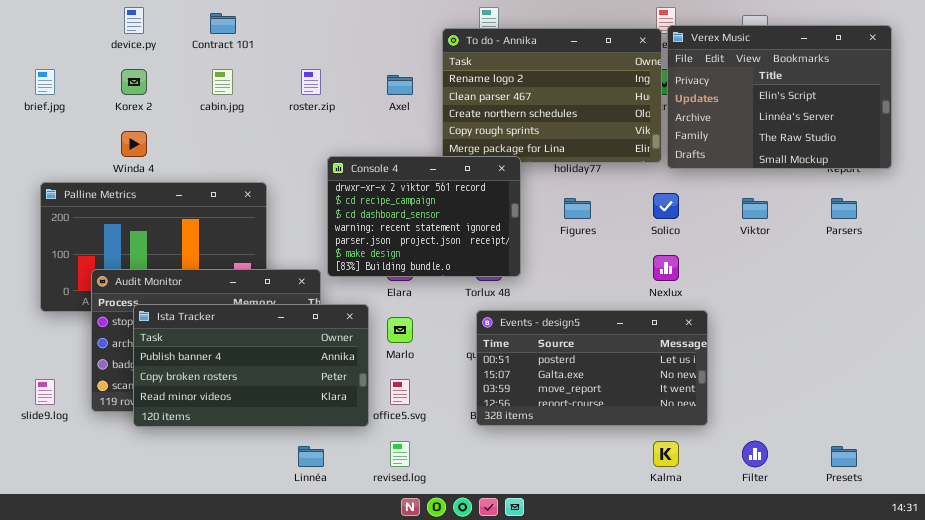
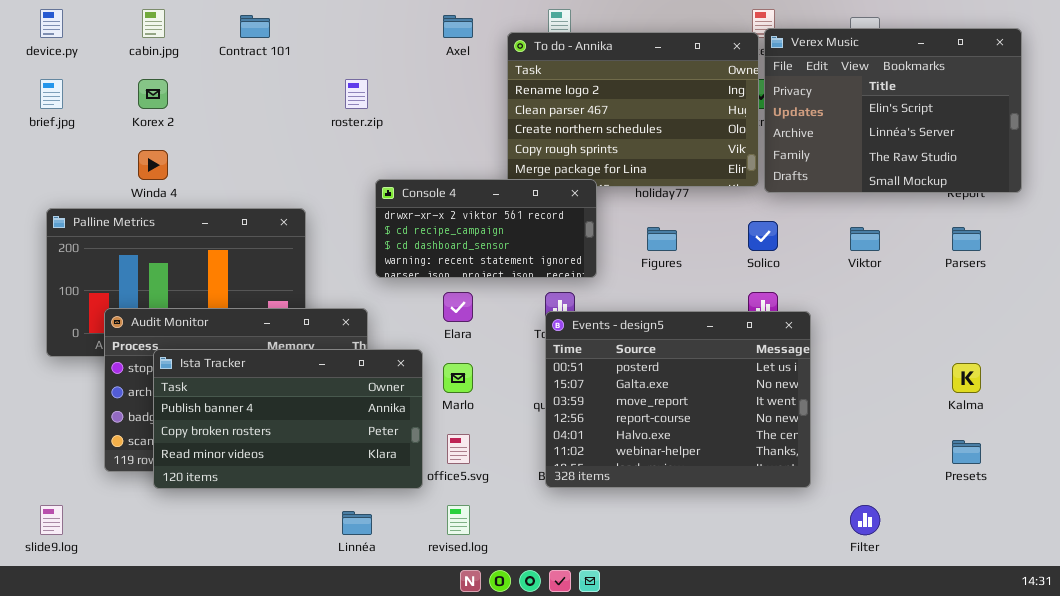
device.py: [124,7,144,34] -> [40,9,63,38], moved
cabin.jpg: [212,69,233,95] -> [142,9,165,38], moved
Axel: [387,75,413,95] -> [443,15,473,38], moved
Console 4: [327,156,521,277] -> [375,179,597,278], resized
Events - design5: [476,310,708,426] -> [545,311,811,488], resized
slide9.log: [35,379,55,405] -> [40,505,63,535], moved
Kalma: [653,441,679,467] -> [952,363,981,393], moved
Presets: [831,446,857,467] -> [952,440,981,464], moved

